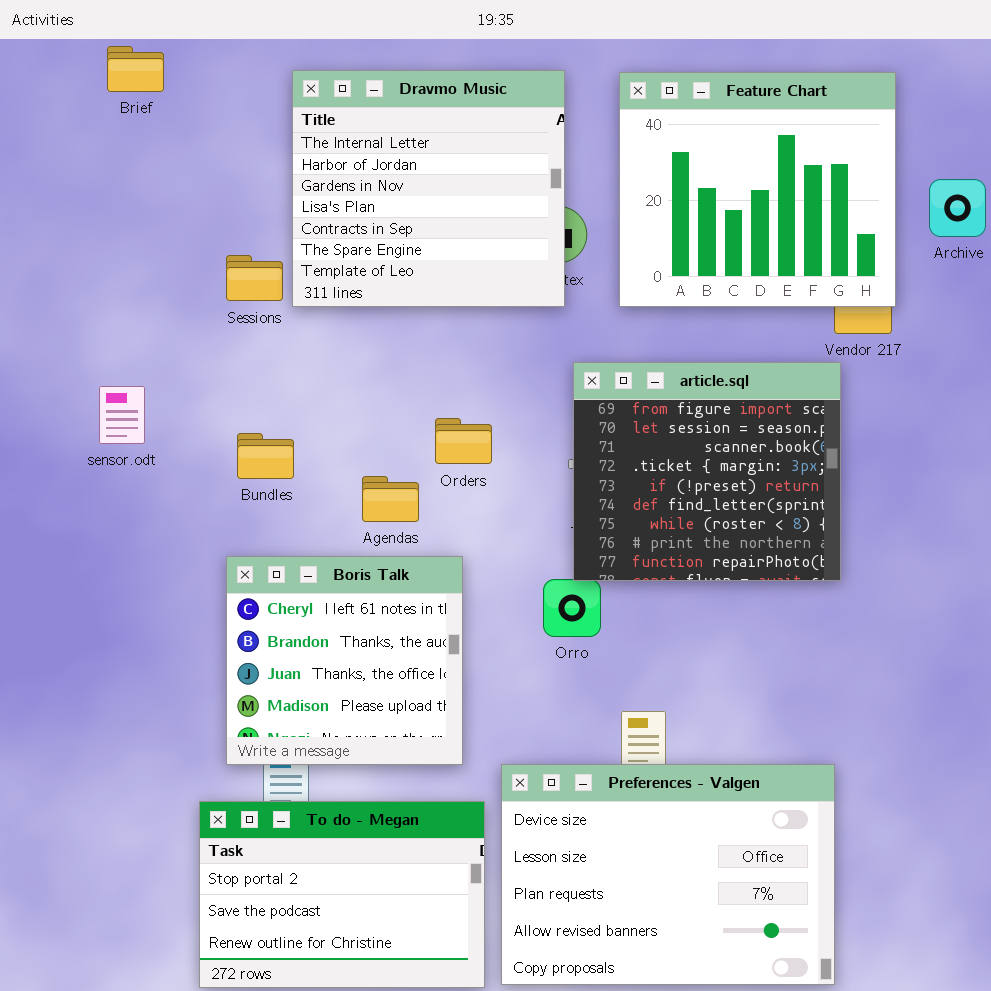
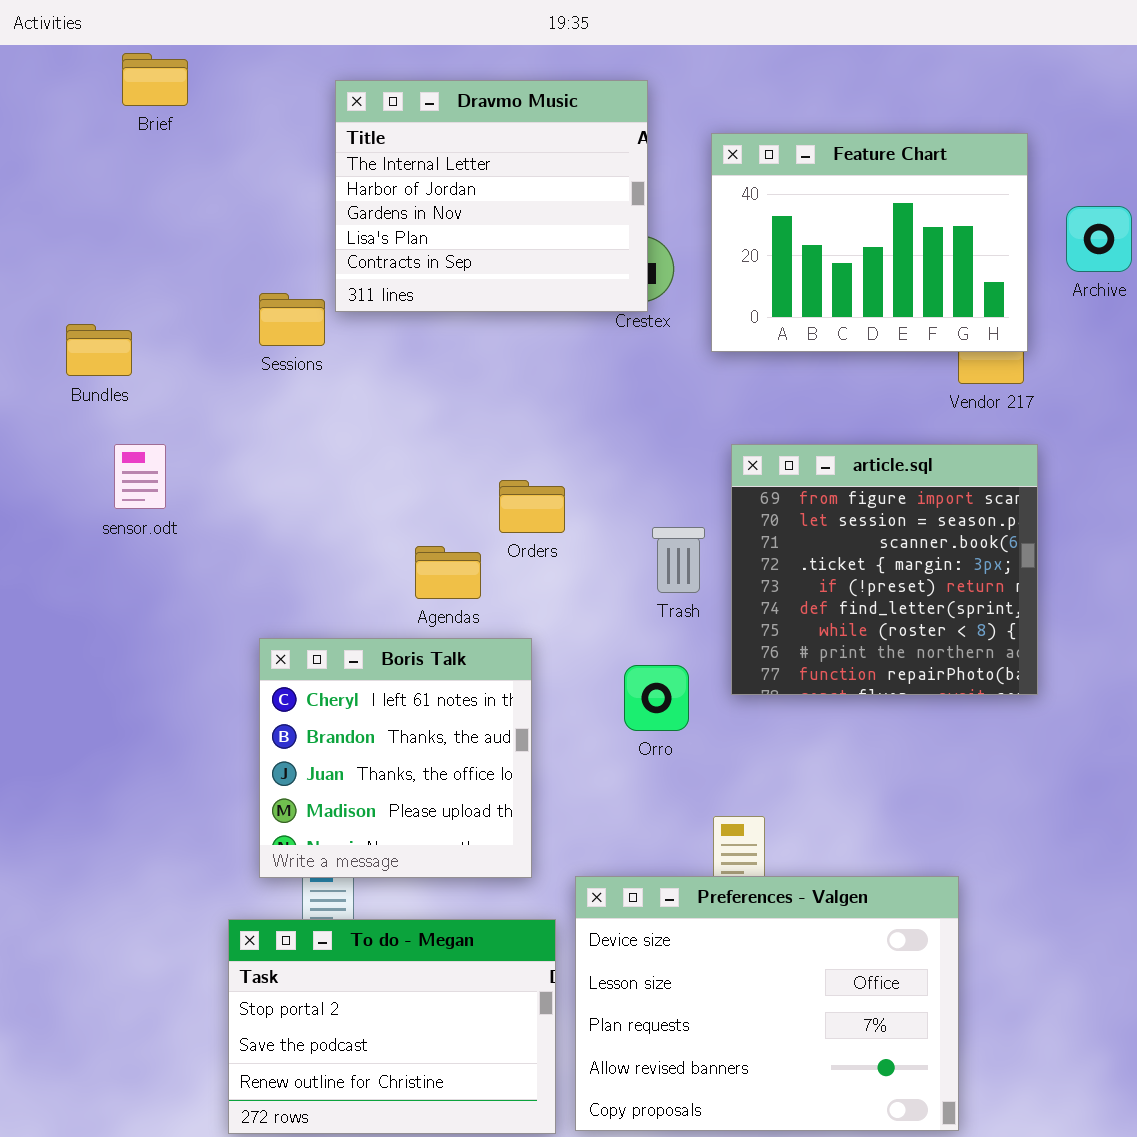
Dravmo Music: [292,70,565,307] -> [335,80,648,312], resized
Feature Chart: [619,72,896,307] -> [711,133,1028,352], resized
article.sql: [573,362,841,581] -> [731,444,1038,695], moved
Bundles: [237,433,294,479] -> [66,324,132,376], moved

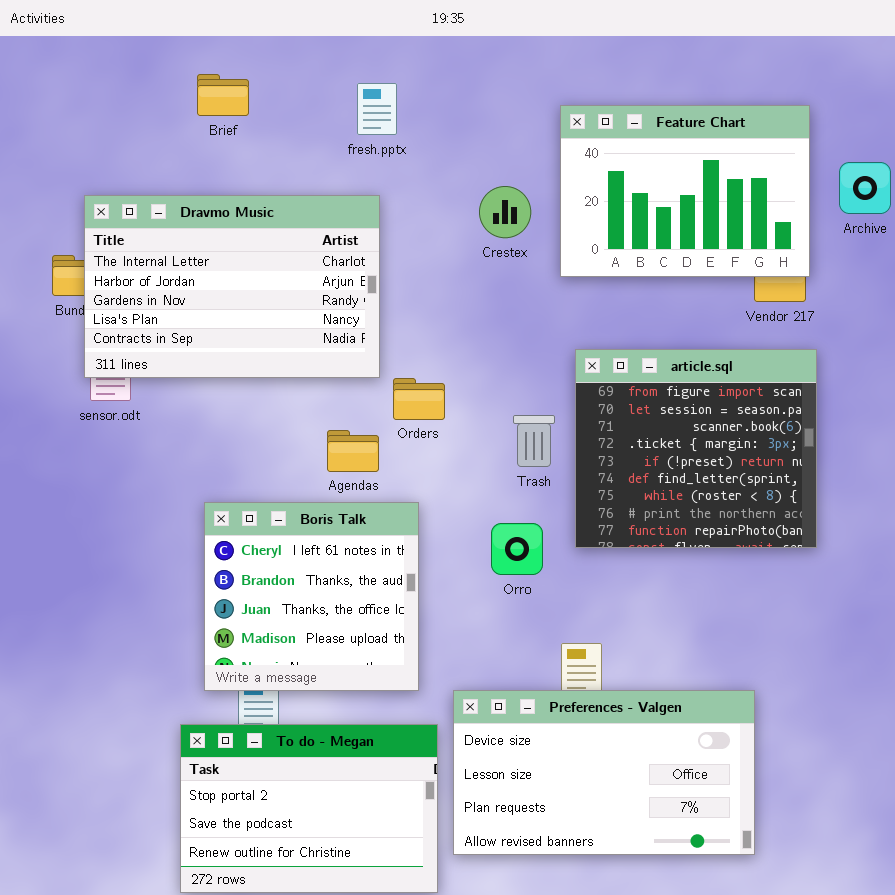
Brief: [122,53,188,106] -> [197,74,249,116], moved
Dravmo Music: [335,80,648,312] -> [84,195,380,378], moved, resized
Preferences - Valgen: [575,876,959,1131] -> [453,690,755,855], resized

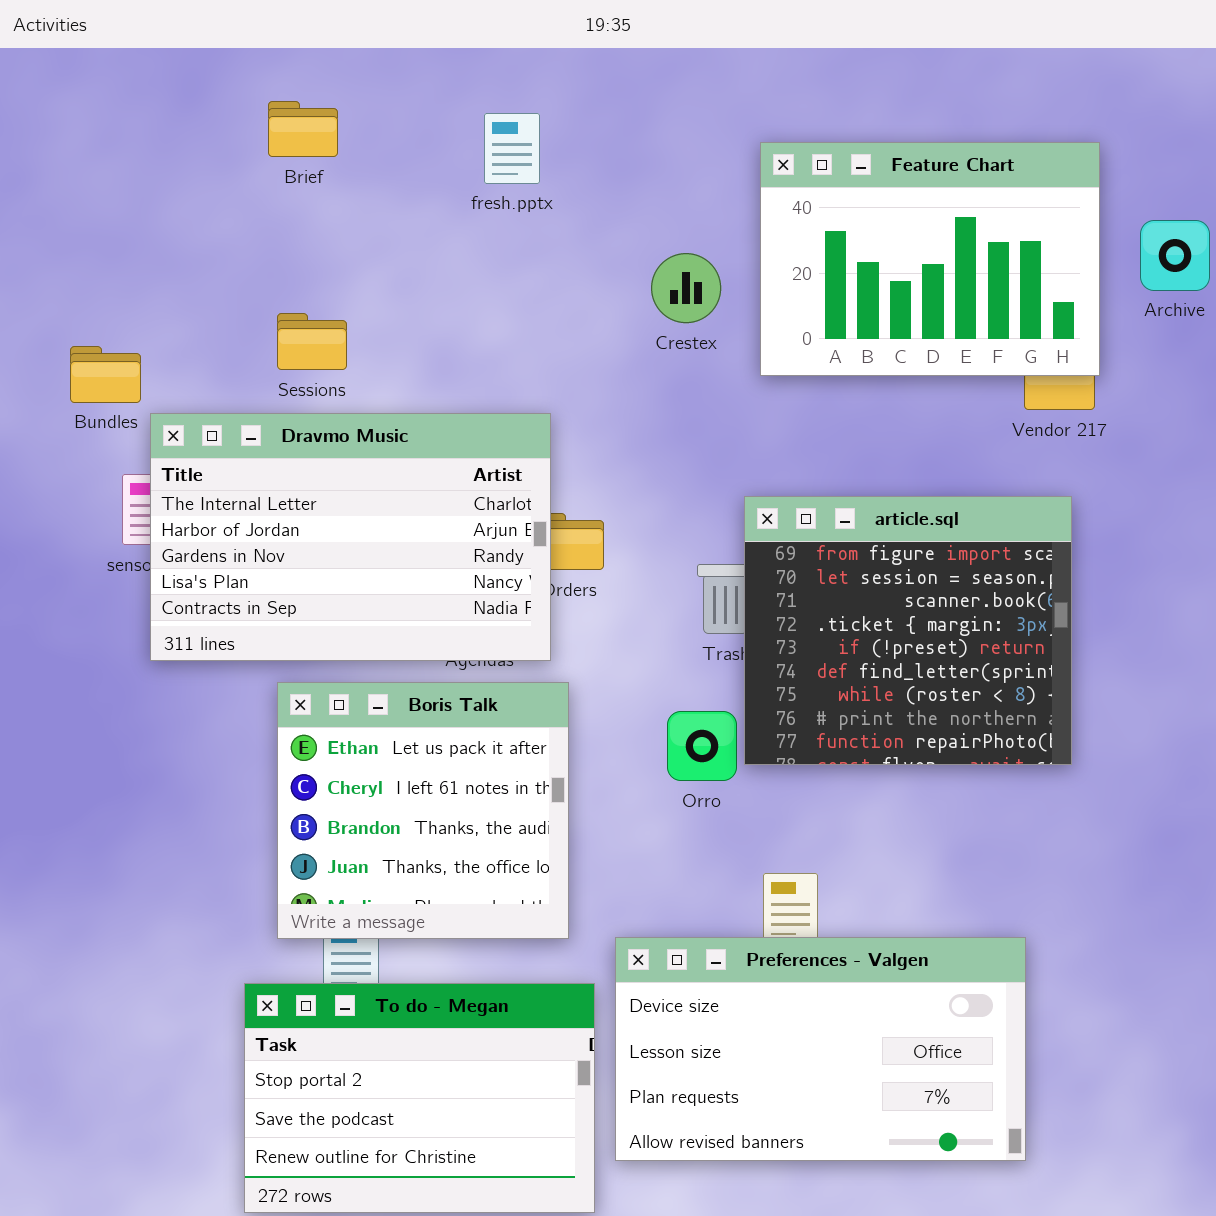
Dravmo Music: [84,195,380,378] -> [150,413,551,661], moved
article.sql: [575,349,817,548] -> [744,496,1072,765], moved
Boris Talk: [204,502,419,691] -> [277,682,569,939], scrolled up 1 row

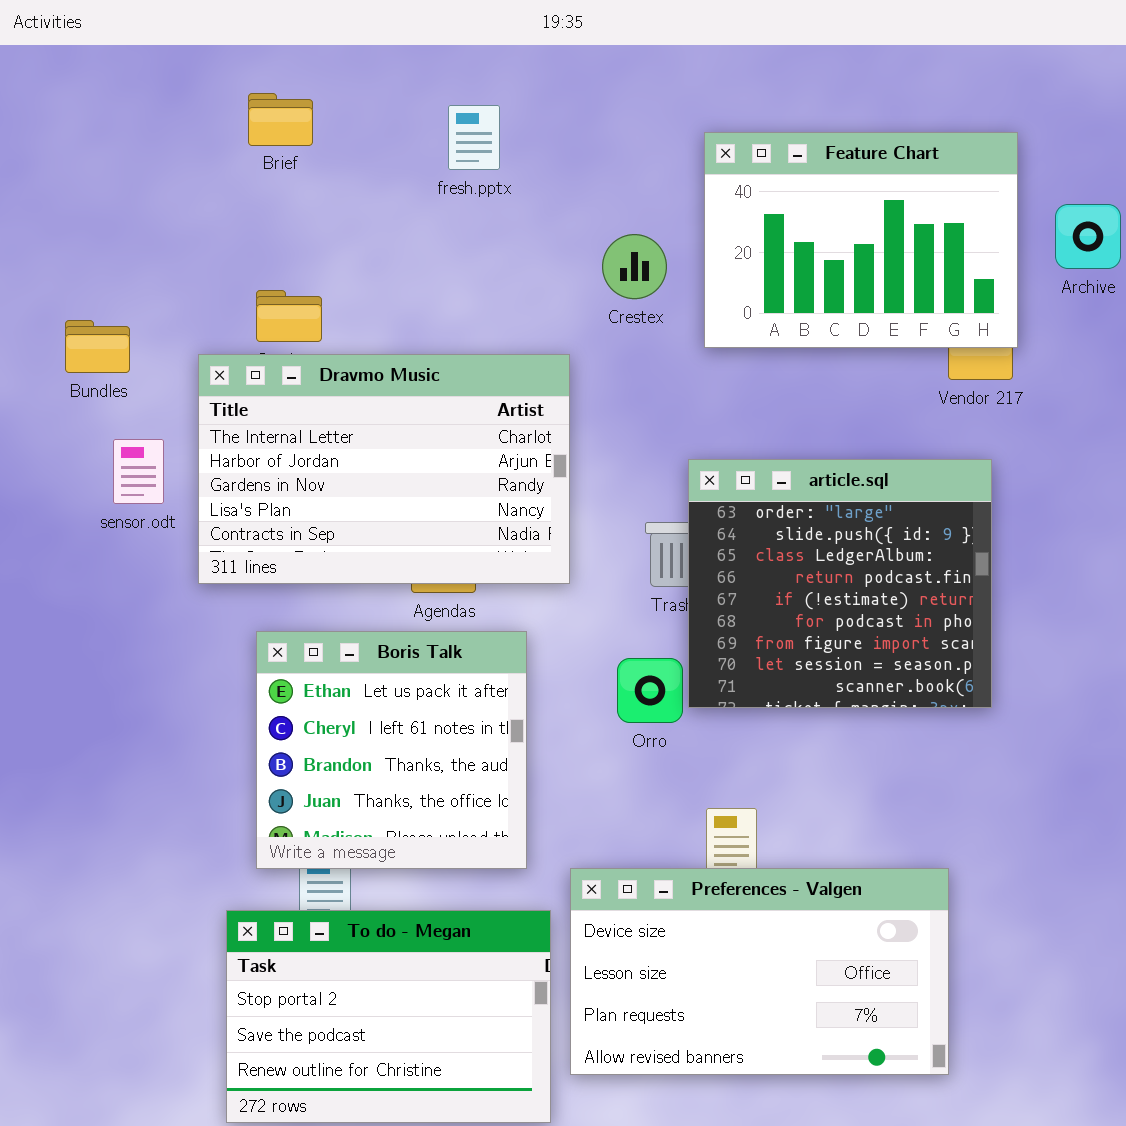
Dravmo Music: [150,413,551,661] -> [198,354,570,584], moved
article.sql: [744,496,1072,765] -> [688,459,992,708], scrolled up 6 rows

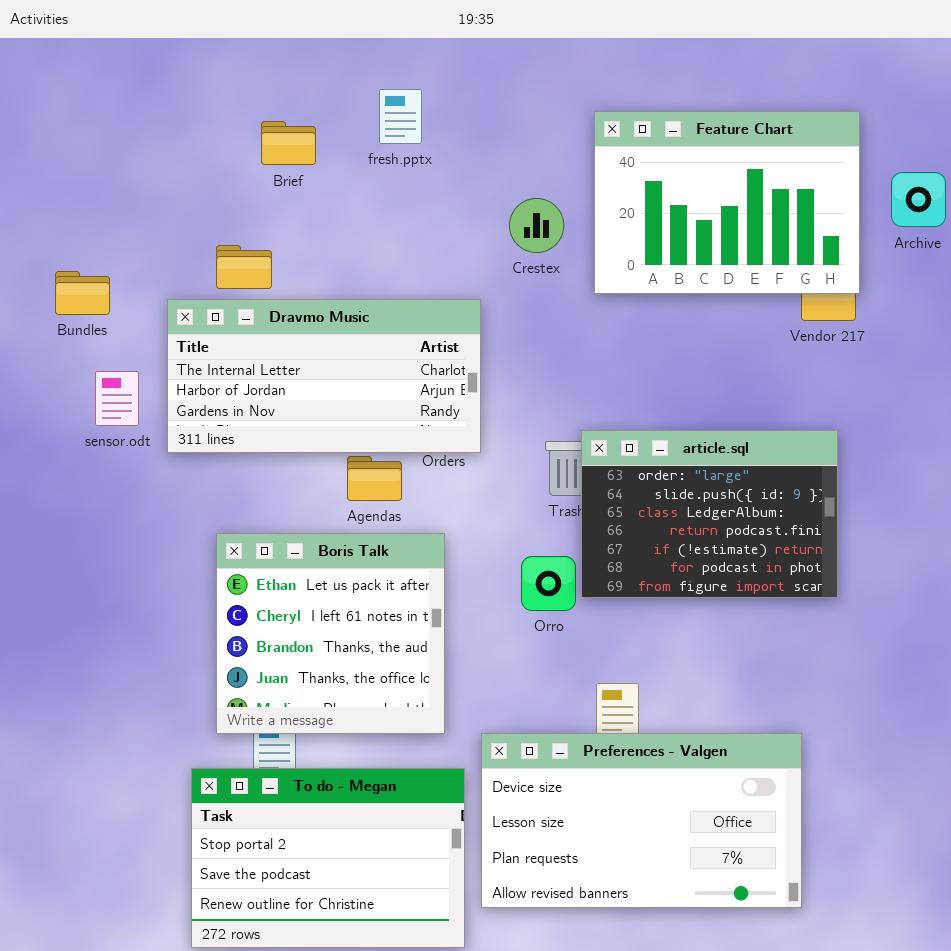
Brief: [248,93,313,146] -> [261,121,316,165], moved
Dravmo Music: [198,354,570,584] -> [167,299,481,453], resized
article.sql: [688,459,992,708] -> [581,430,838,598], resized

